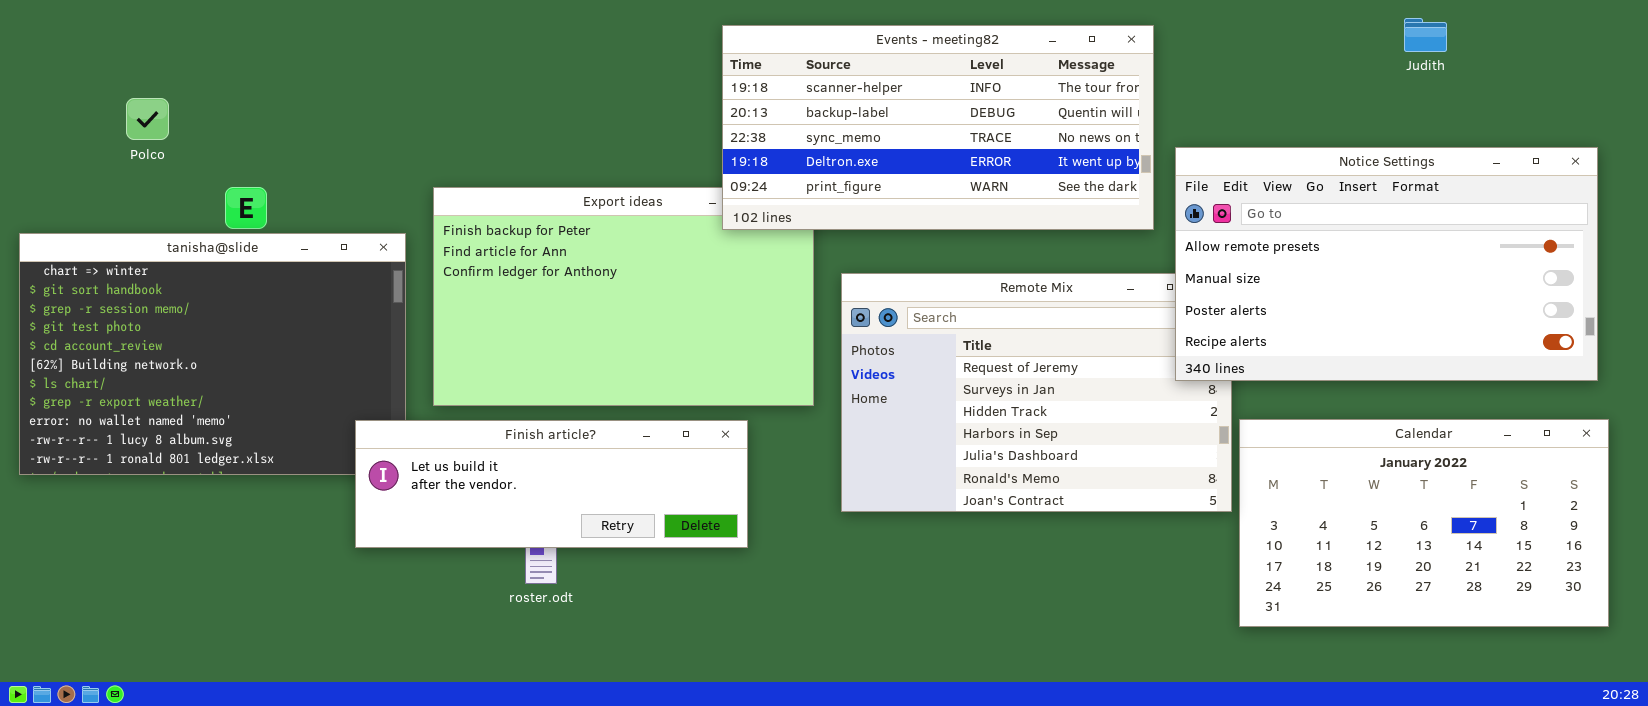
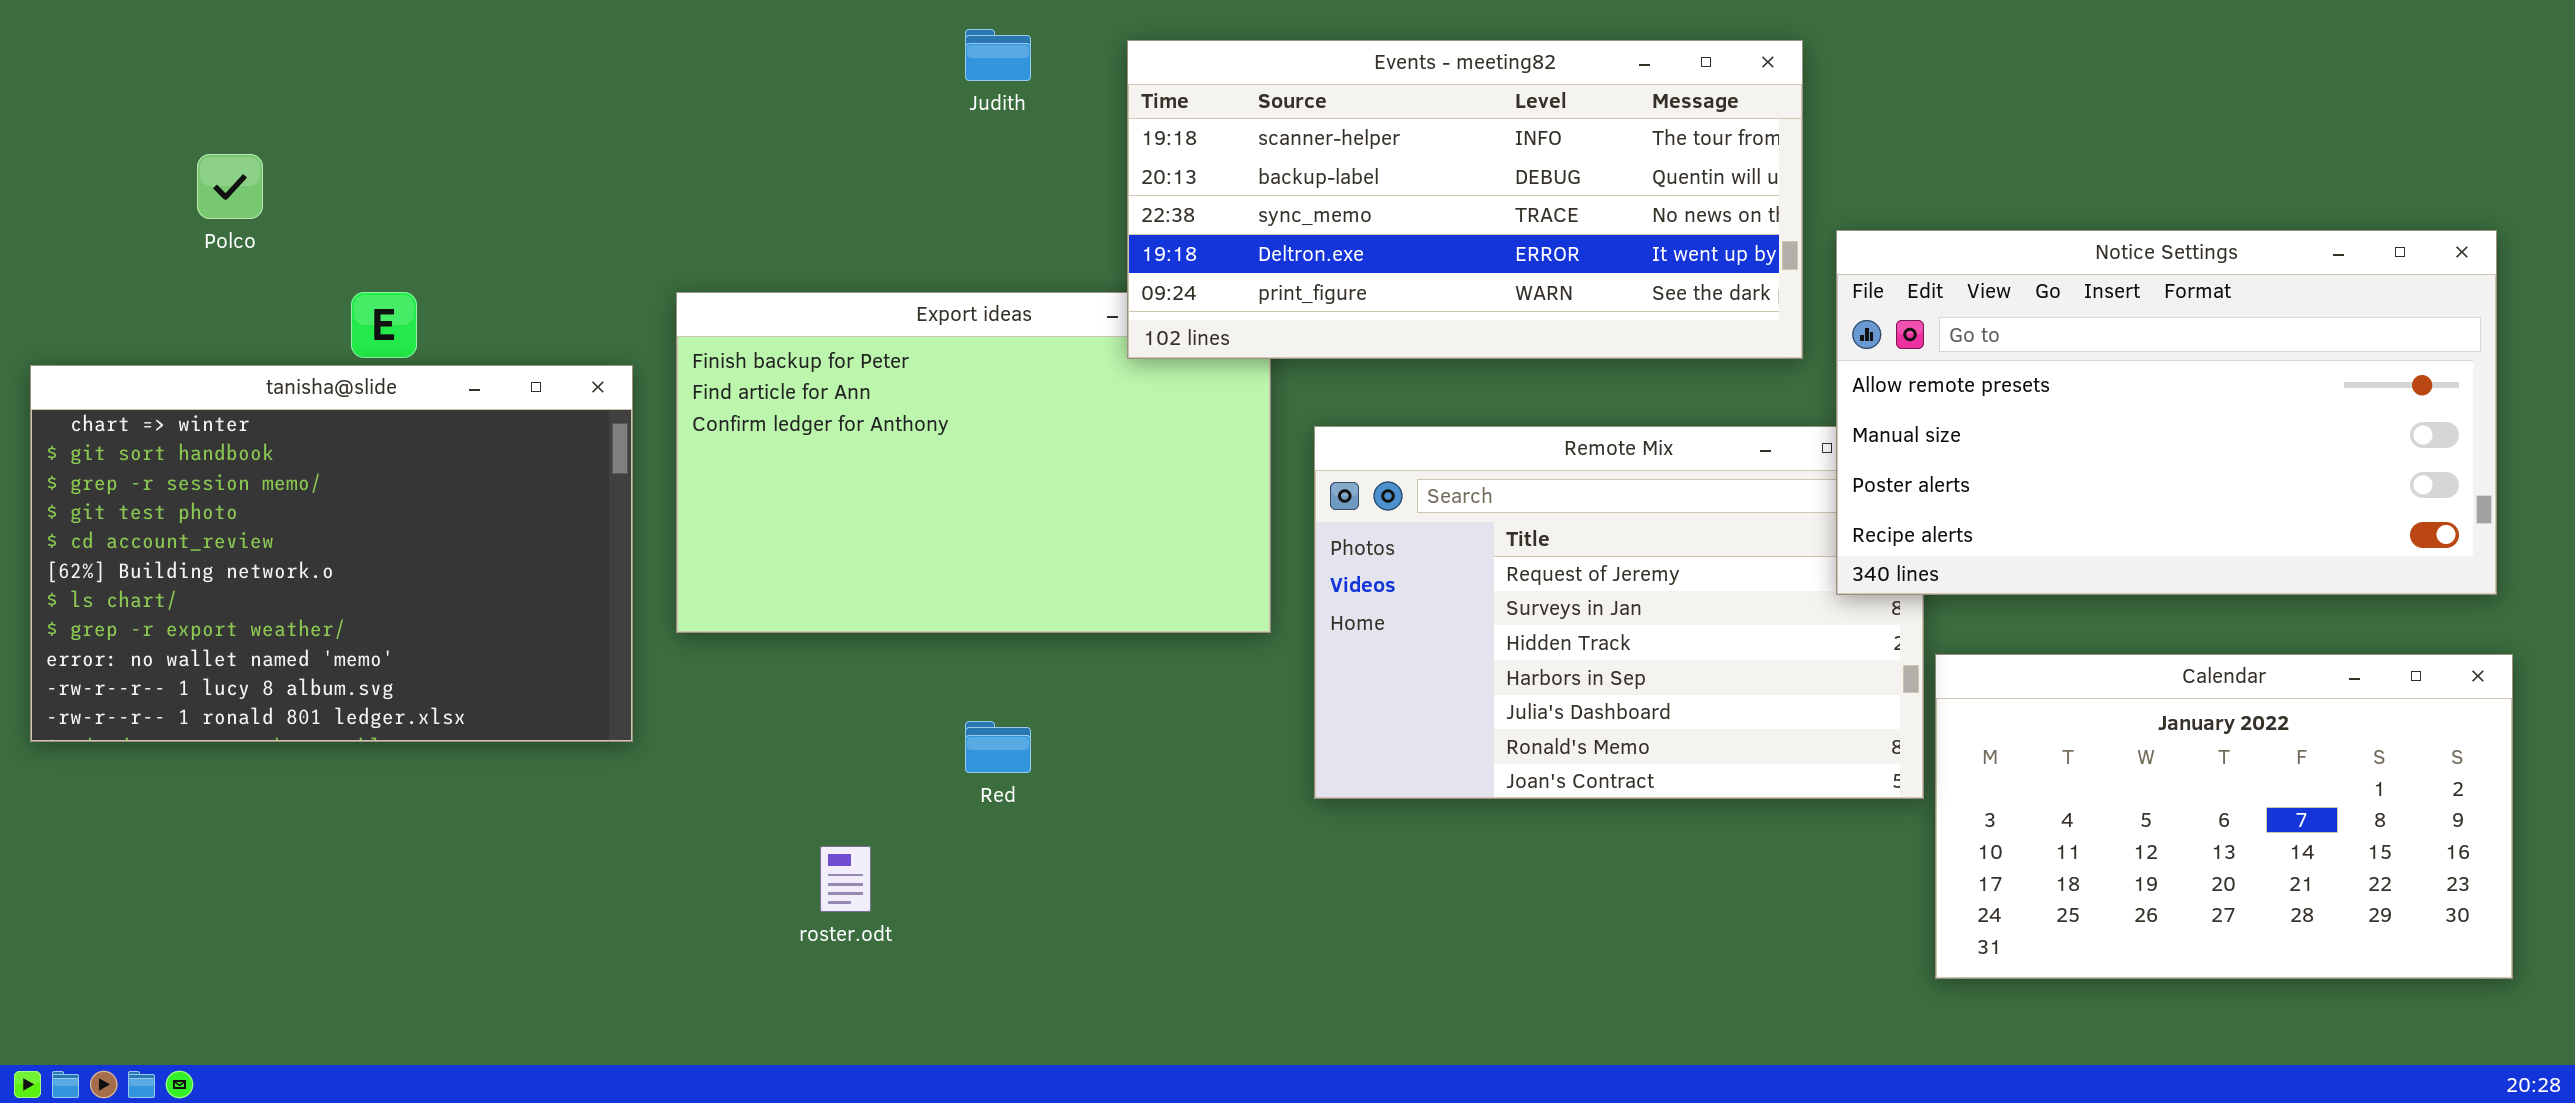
Judith: [1404,18,1447,52] -> [965,29,1031,81], moved
Finish article?: [355,420,748,548] -> none, closed

